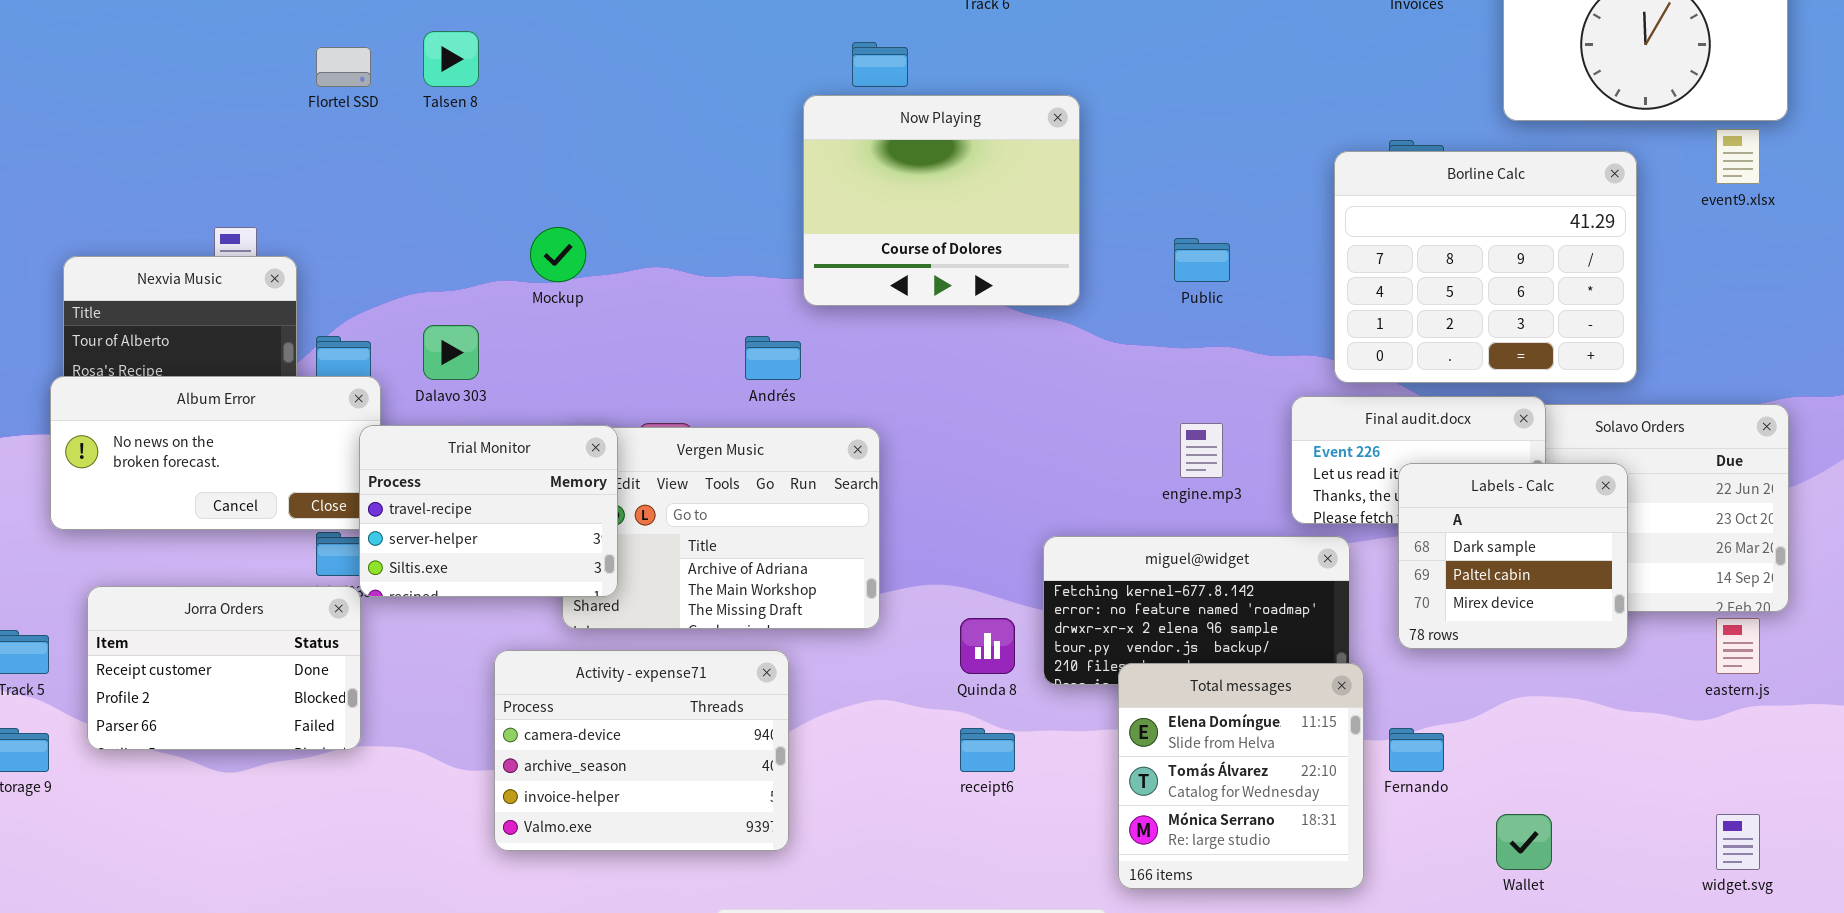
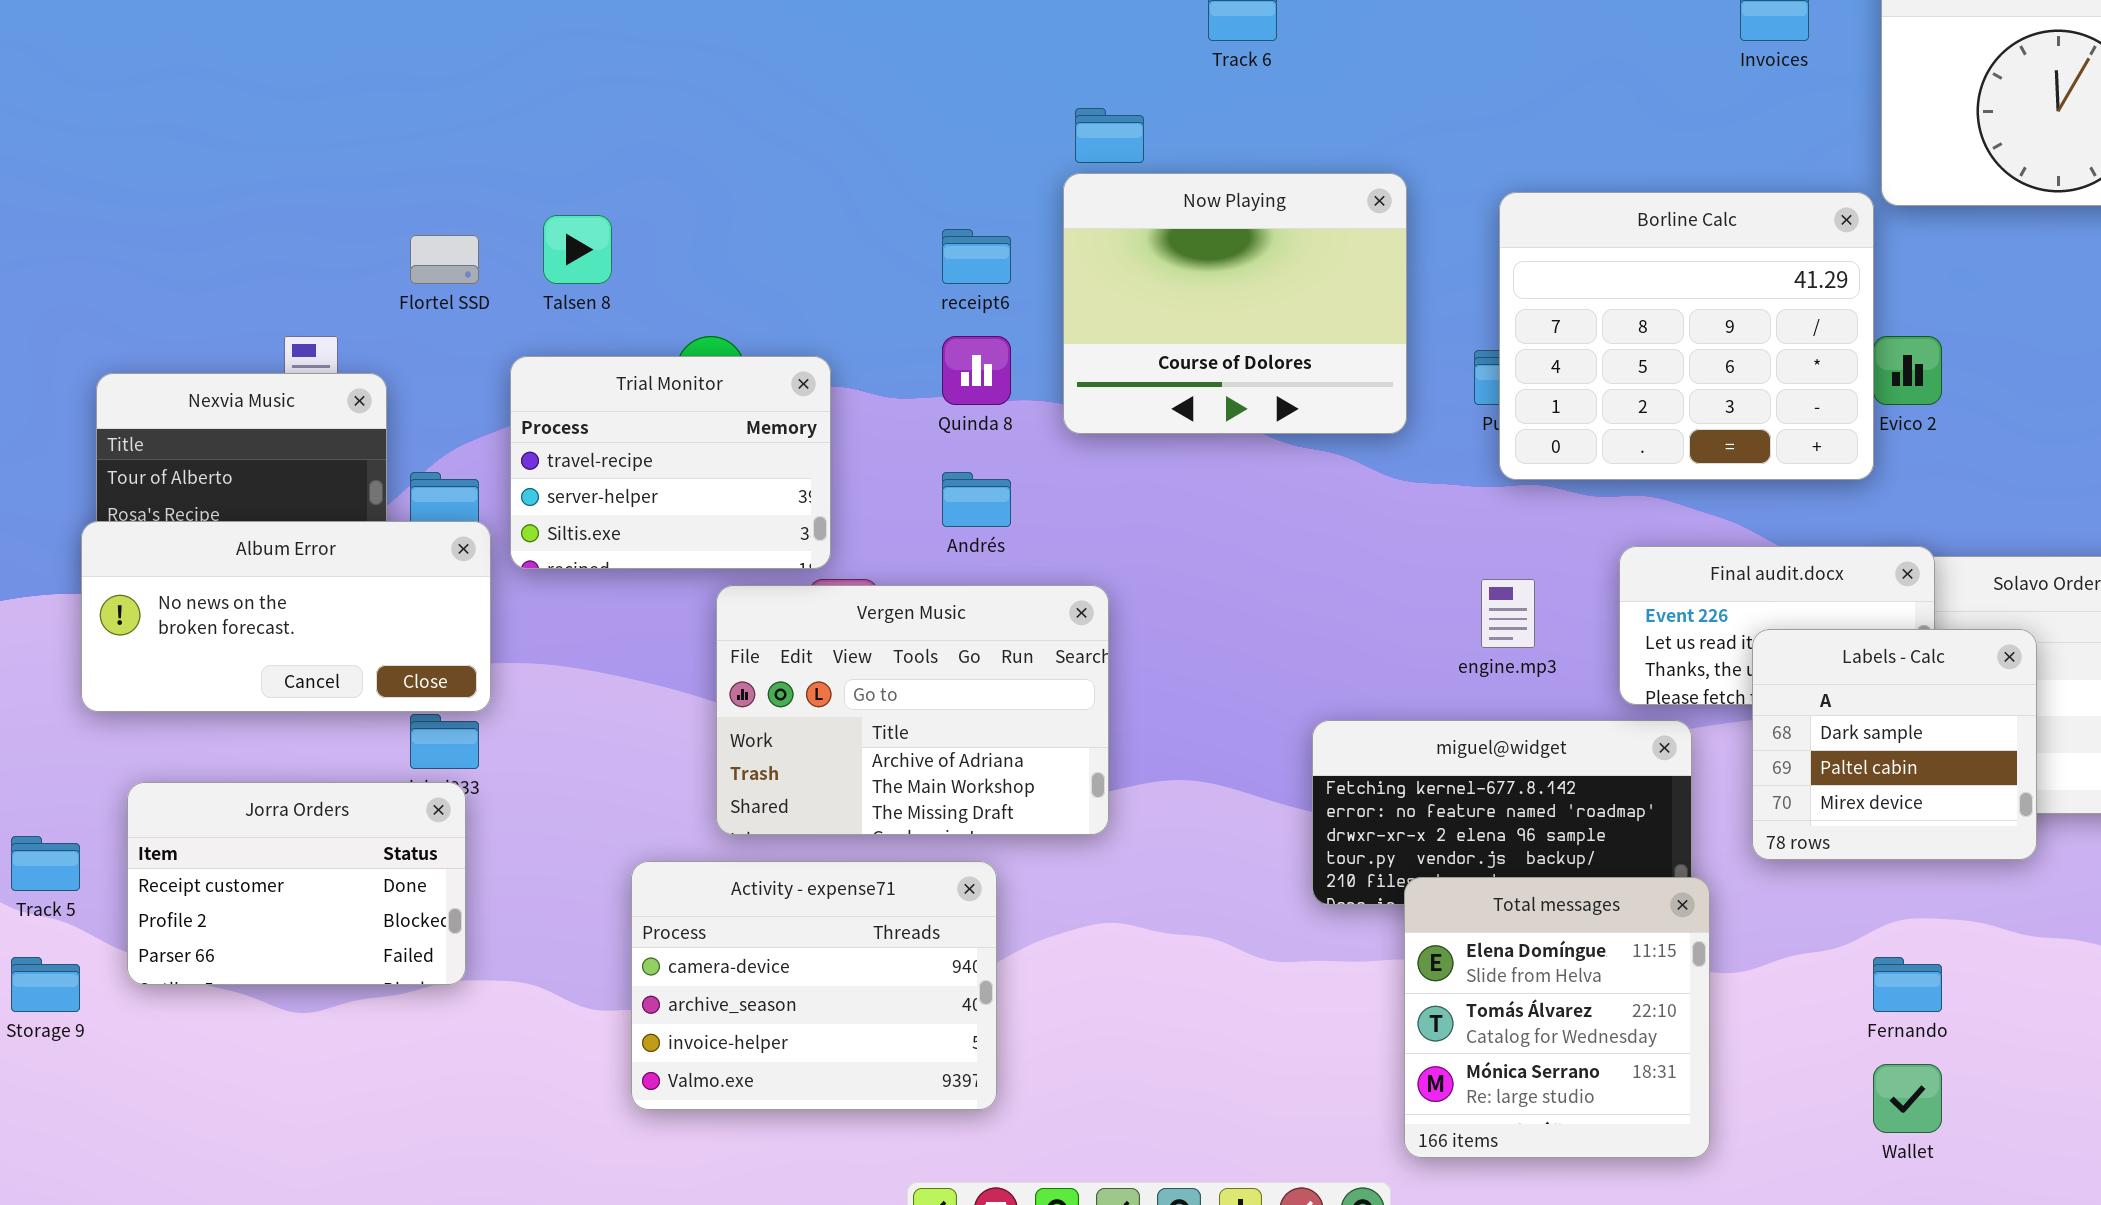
Talsen 8: [423,31,479,87] -> [543,215,612,284], moved
Flortel SSD: [316,47,371,87] -> [410,235,479,284], moved
Now Playing: [803,95,1080,306] -> [1063,173,1407,434], moved
Borline Calc: [1334,151,1637,383] -> [1499,192,1874,480], moved
Trial Monitor: [359,425,618,597] -> [510,356,831,569], moved
Quinda 8: [960,618,1015,674] -> [942,336,1011,405], moved
receipt6: [960,728,1015,772] -> [942,229,1011,284], moved
Fernando: [1389,728,1444,772] -> [1873,957,1942,1012], moved

